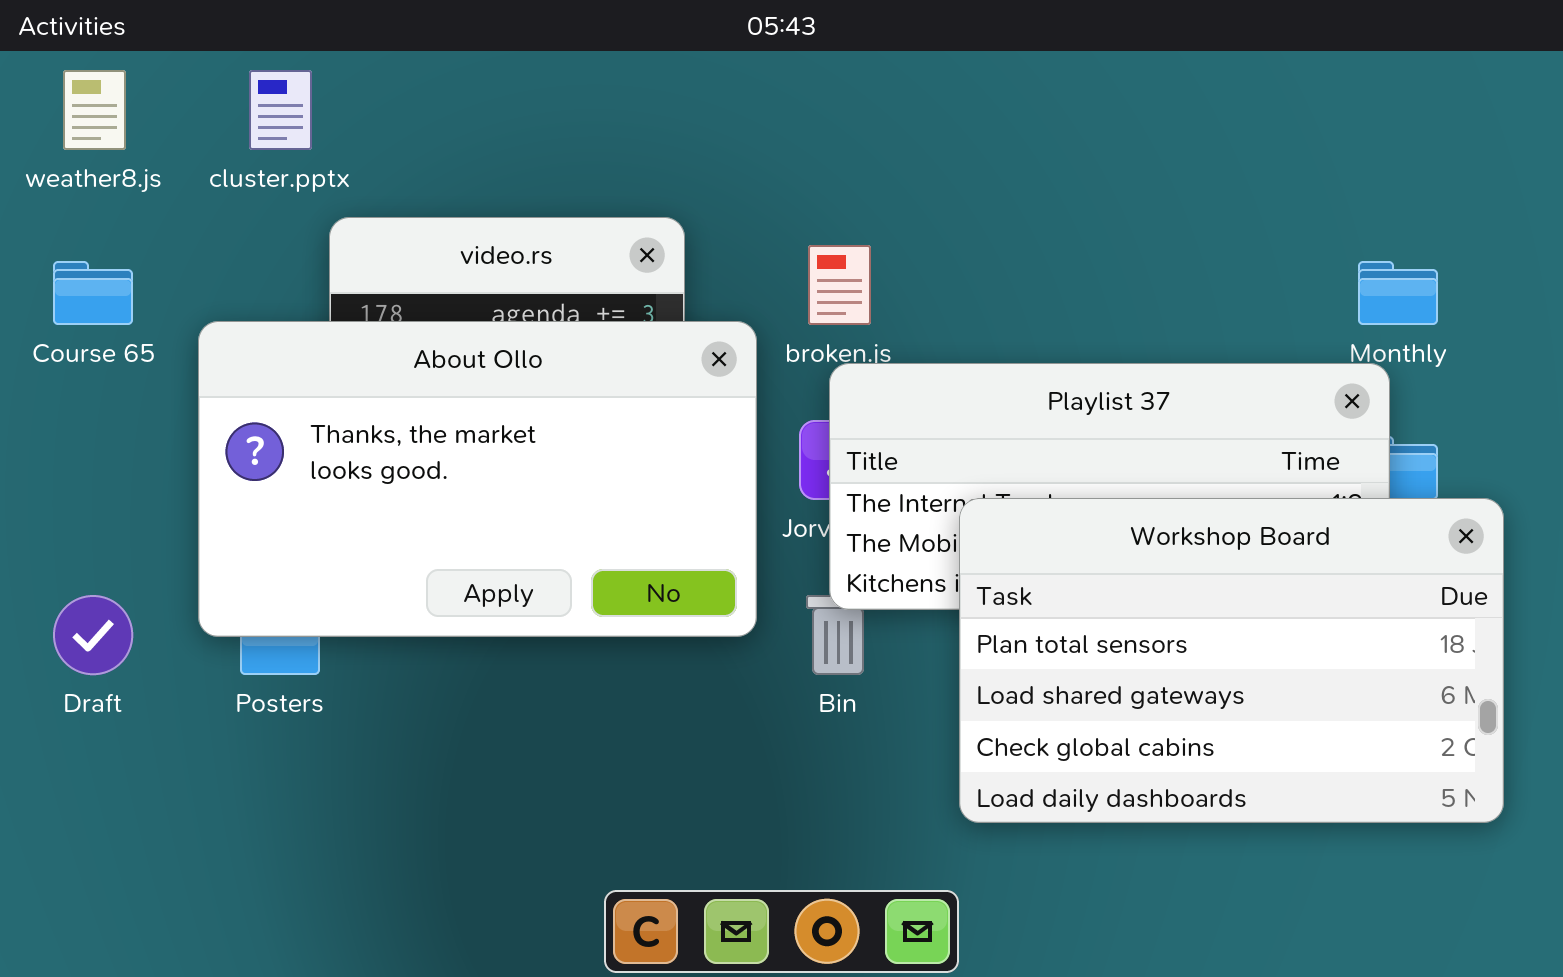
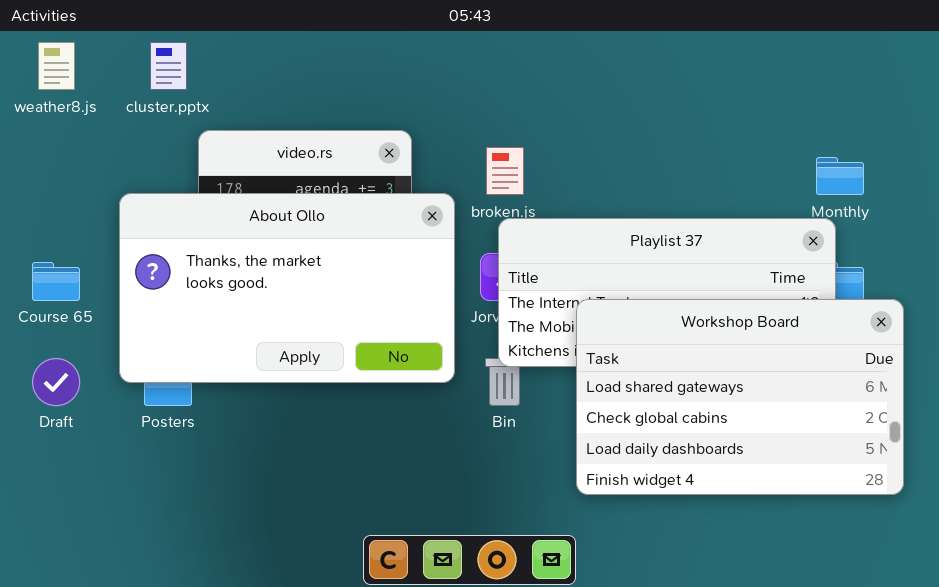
Course 65: [53,261,133,325] -> [32,262,80,301], moved
Workshop Board: [959,498,1504,823] -> [576,299,904,495], scrolled down 1 row

